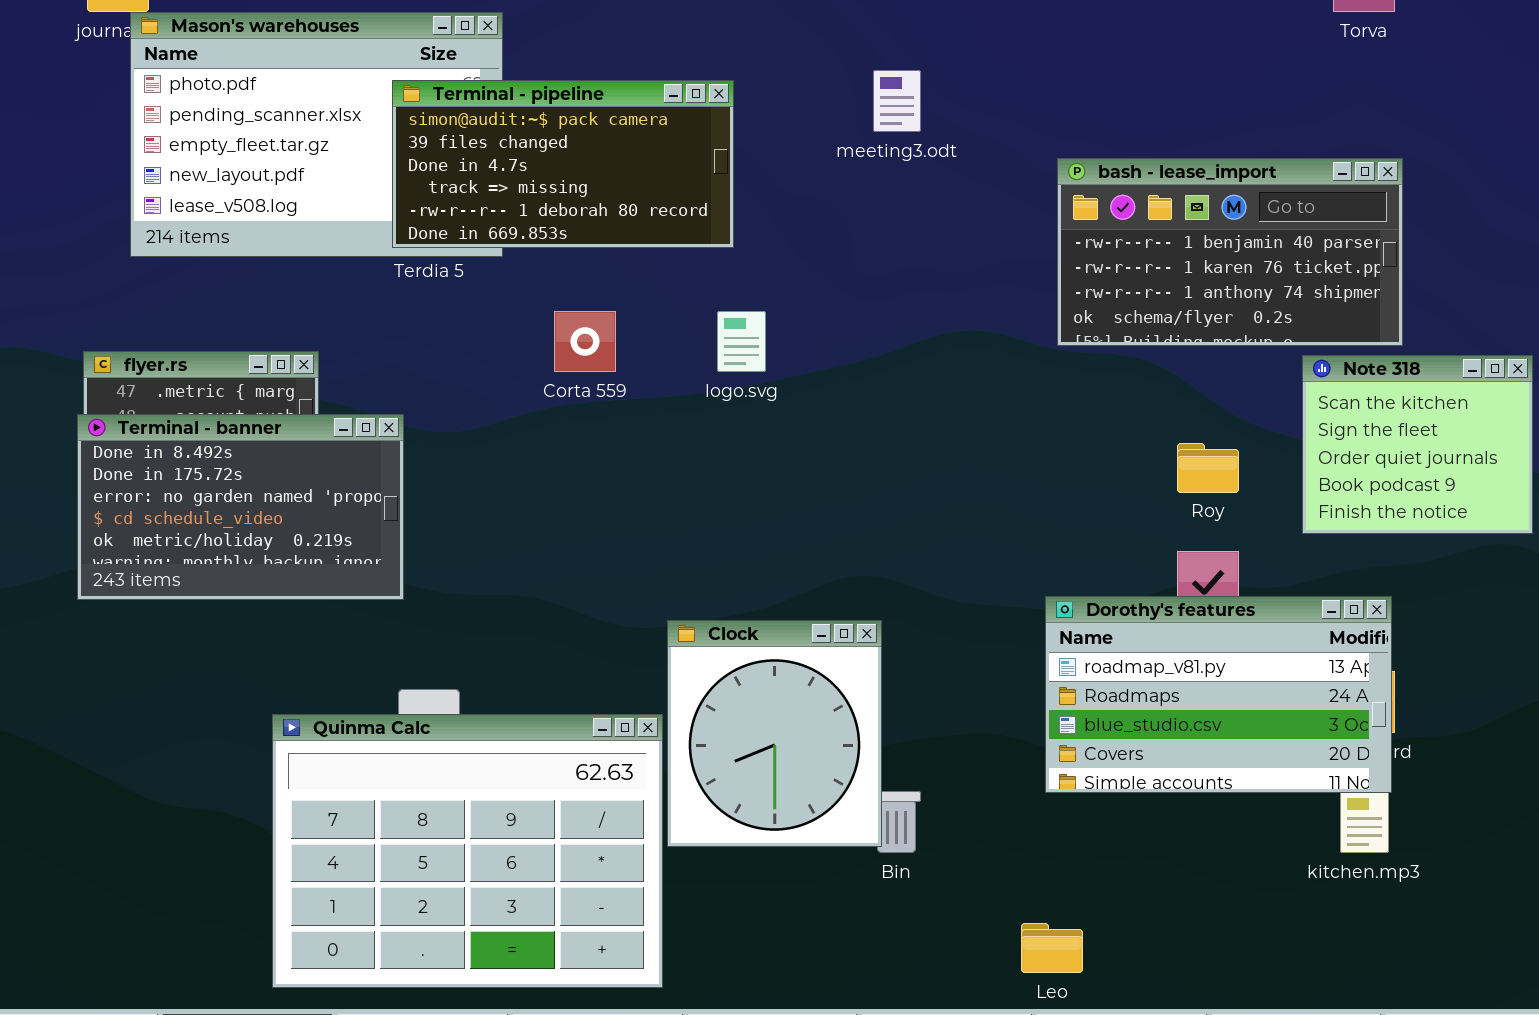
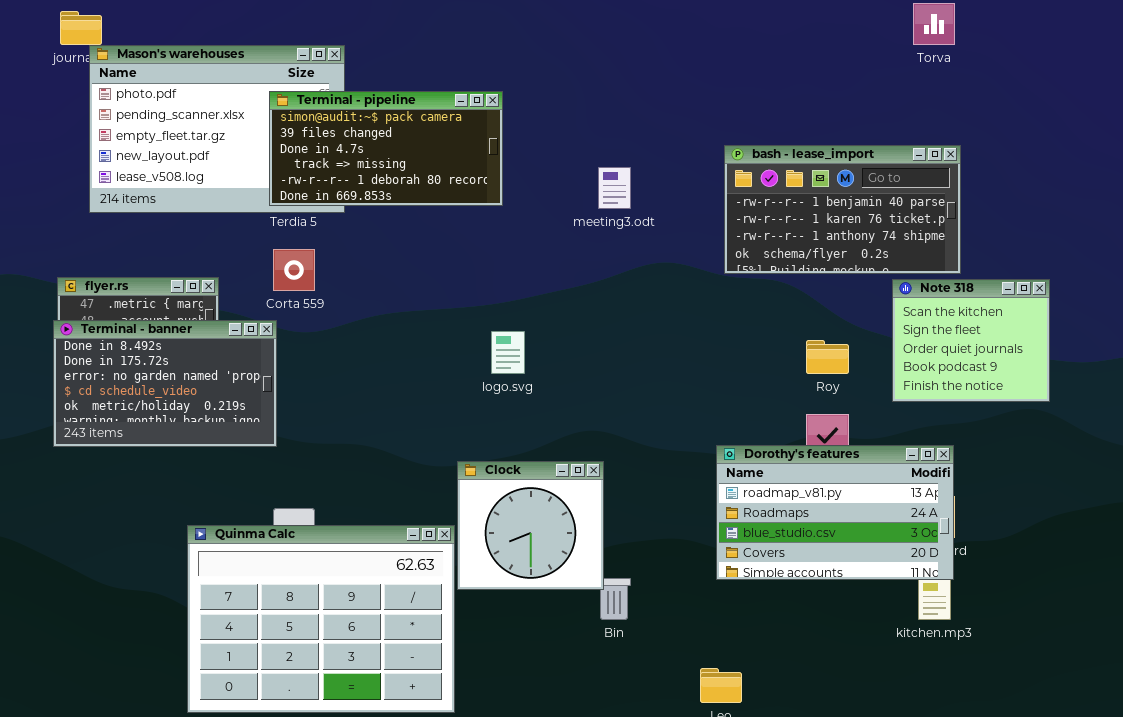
meeting3.odt: [873,70,921,132] -> [598,167,631,209], moved
Corta 559: [554,311,616,372] -> [273,249,315,291], moved
logo.svg: [717,311,766,372] -> [491,331,525,374], moved
Clock: [667,620,882,847] -> [457,461,604,590], resized

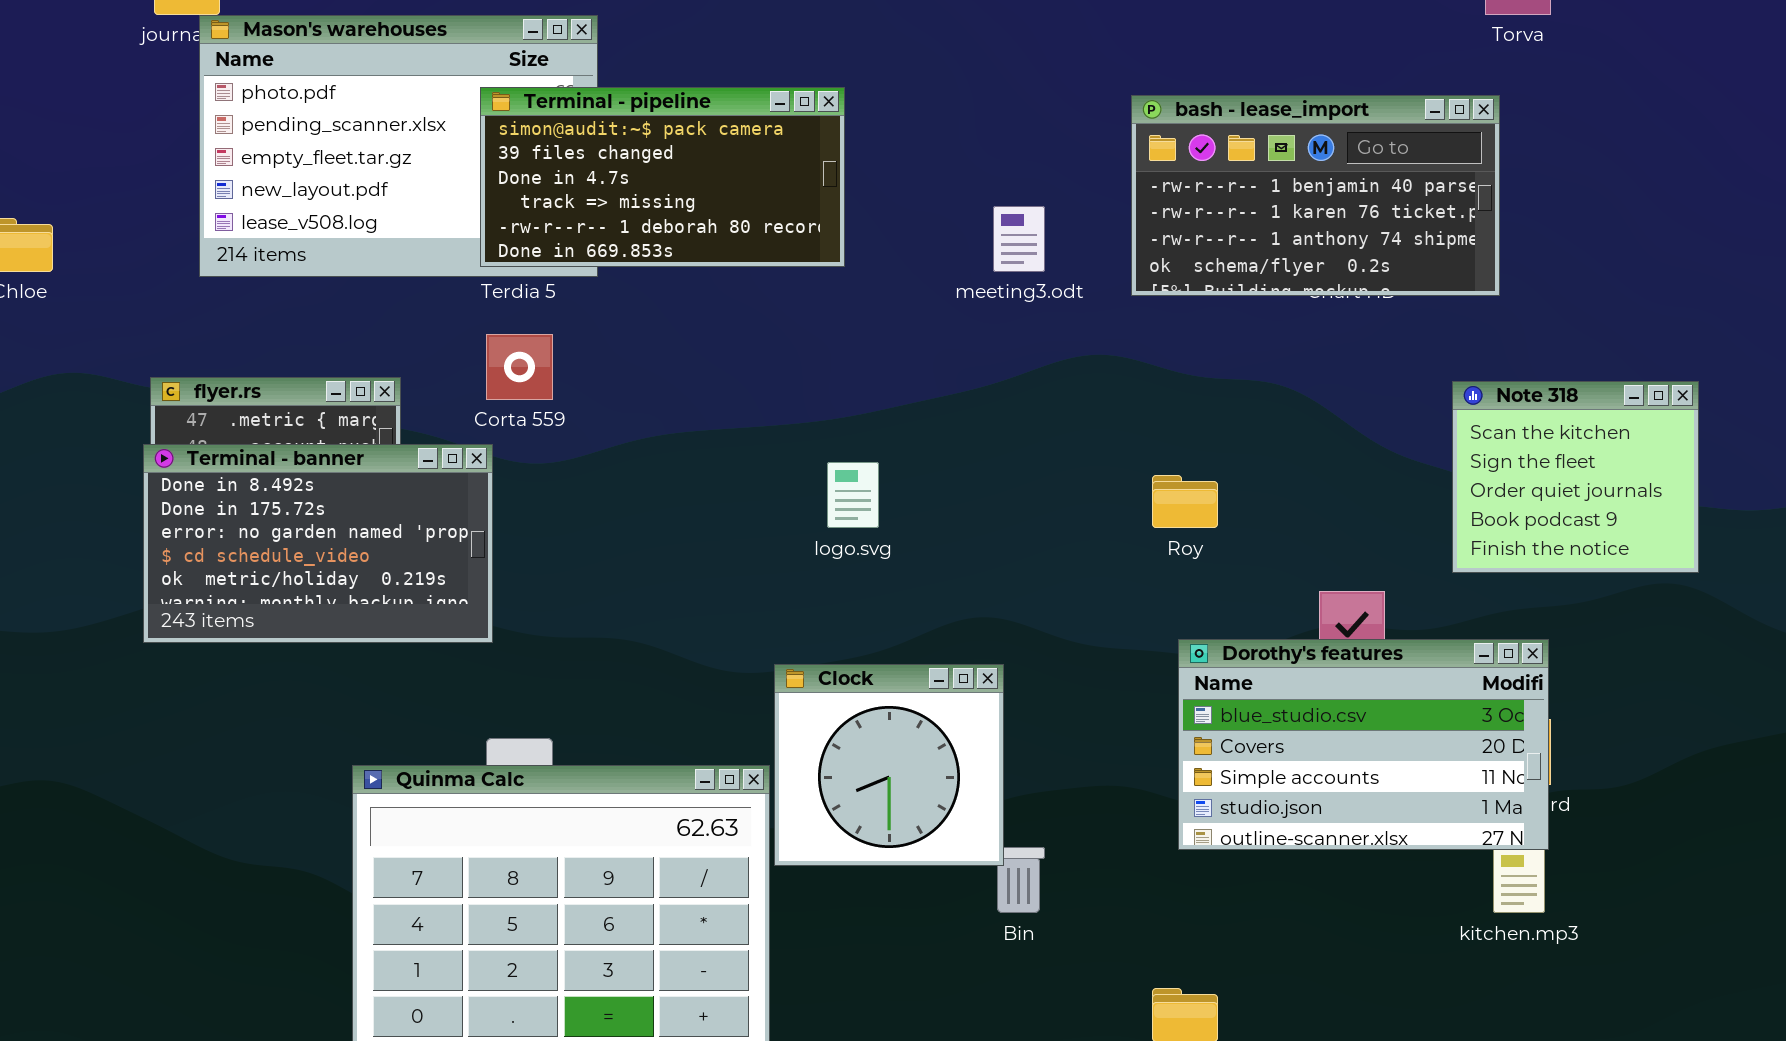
bash - lease_import: [724,145,961,274] -> [1131,95,1500,296], moved
Roy: [806,340,849,374] -> [1152,475,1218,528], moved
Dorothy's features: [716,445,954,580] -> [1178,639,1549,850], scrolled down 2 rows

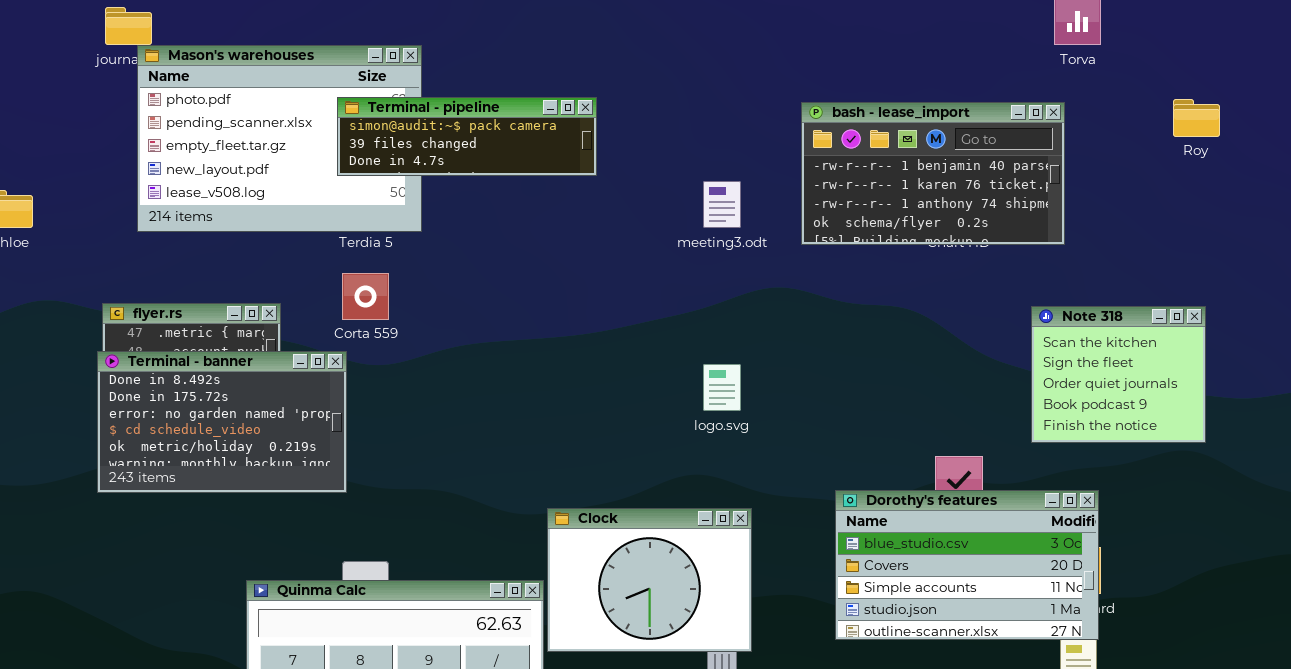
Terminal - pipeline: [480,87,845,267] -> [337,97,597,176], resized
logo.svg: [827,462,879,528] -> [703,364,741,411], moved
Roy: [1152,475,1218,528] -> [1173,99,1220,137], moved
Clock: [774,664,1004,866] -> [547,508,752,652], resized

